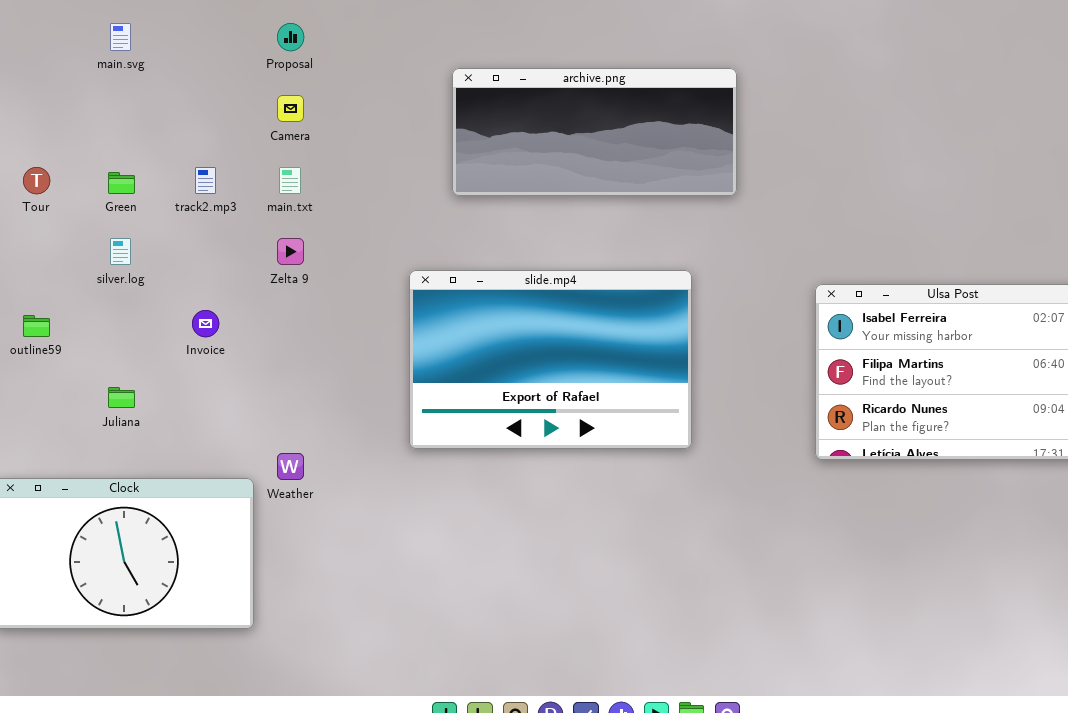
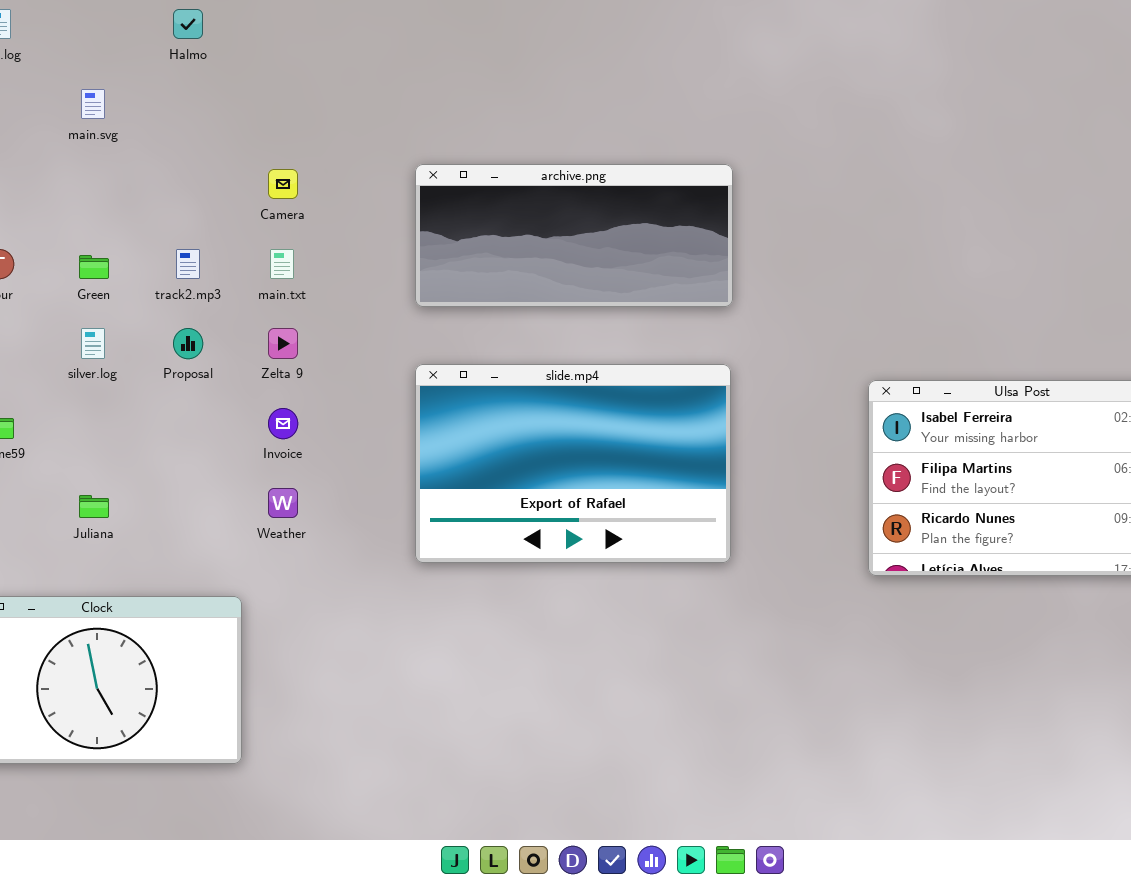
Proposal: [277,23,304,51] -> [173,328,203,359], moved
archive.png: [452,68,737,196] -> [415,164,733,307], moved
Invoice: [192,310,219,337] -> [268,408,298,439], moved
Weather: [277,453,304,480] -> [268,488,298,518], moved

